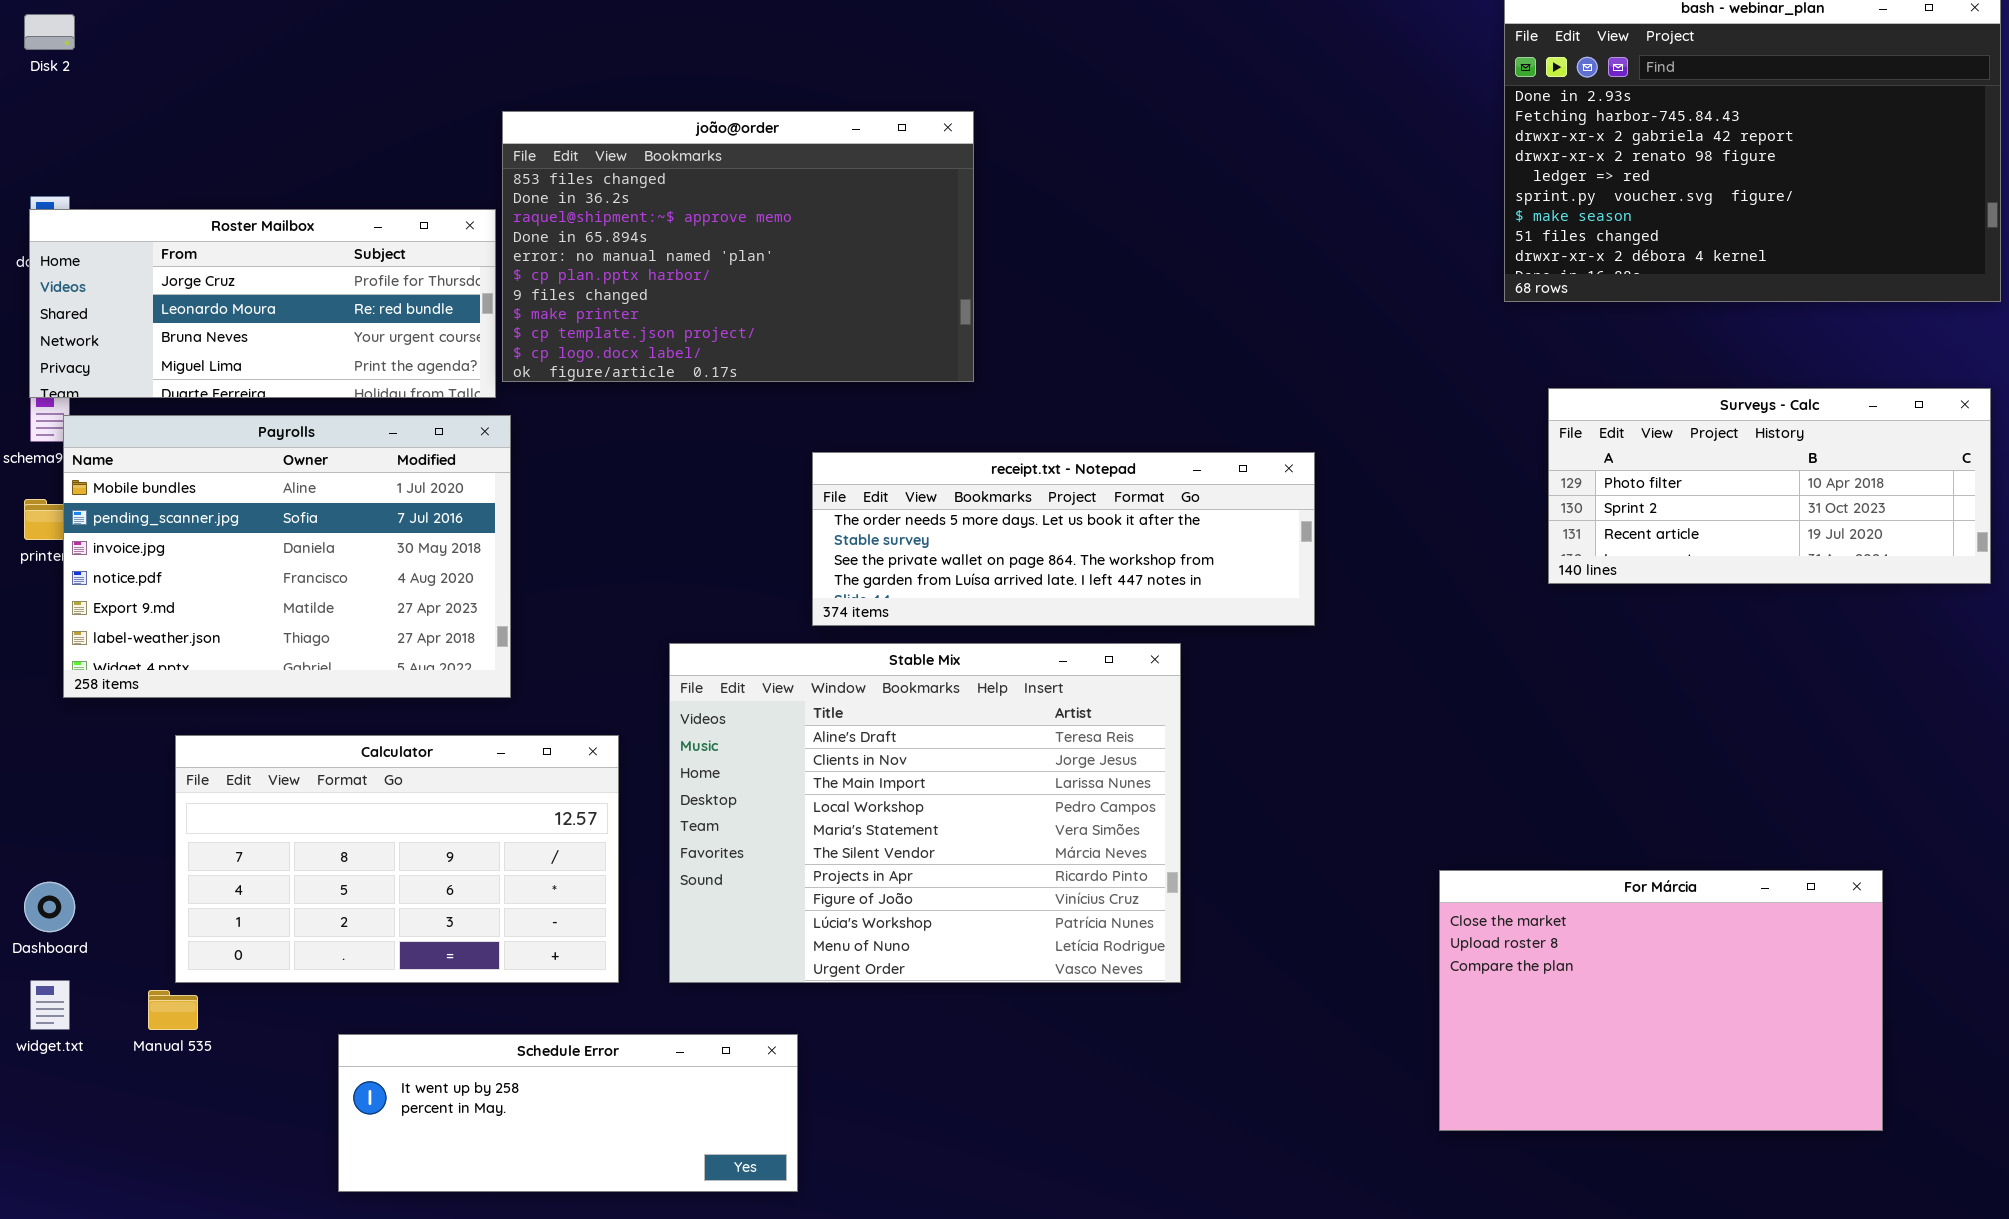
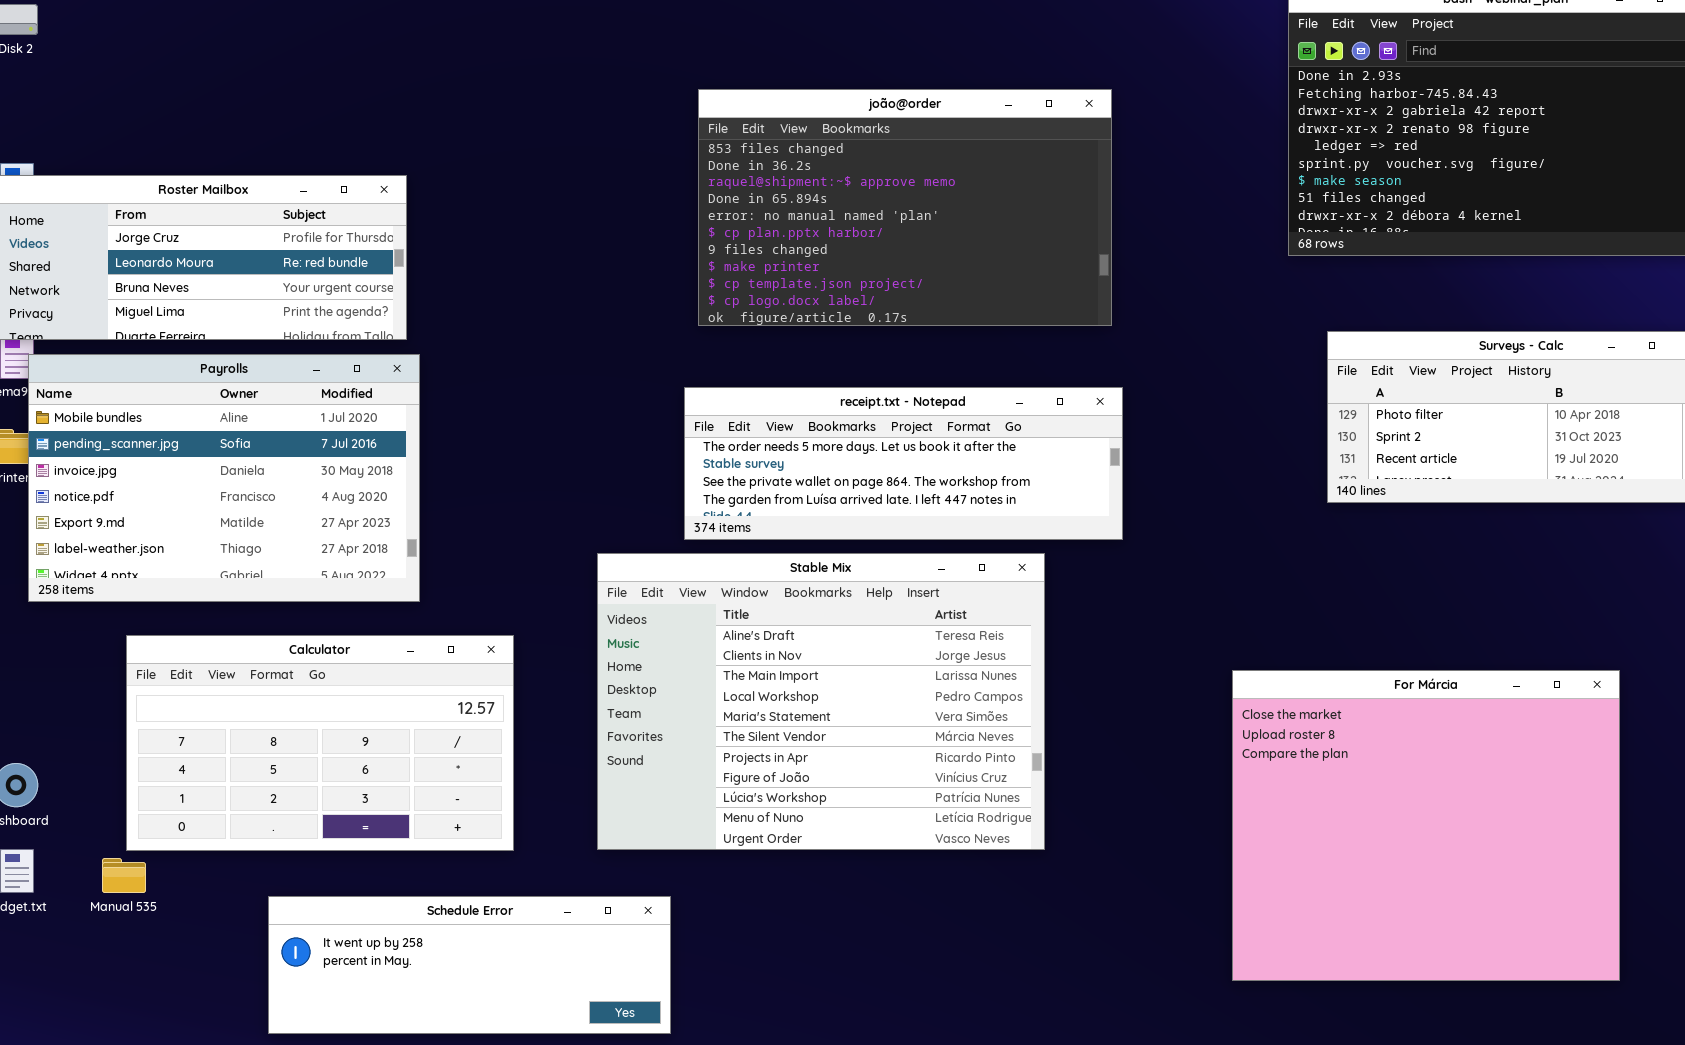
joão@order: [502,111,974,382] -> [698,89,1112,326], moved
Stable Mix: [669,643,1181,983] -> [597,553,1045,850], moved
For Márcia: [1439,870,1883,1131] -> [1232,670,1620,981], resized

